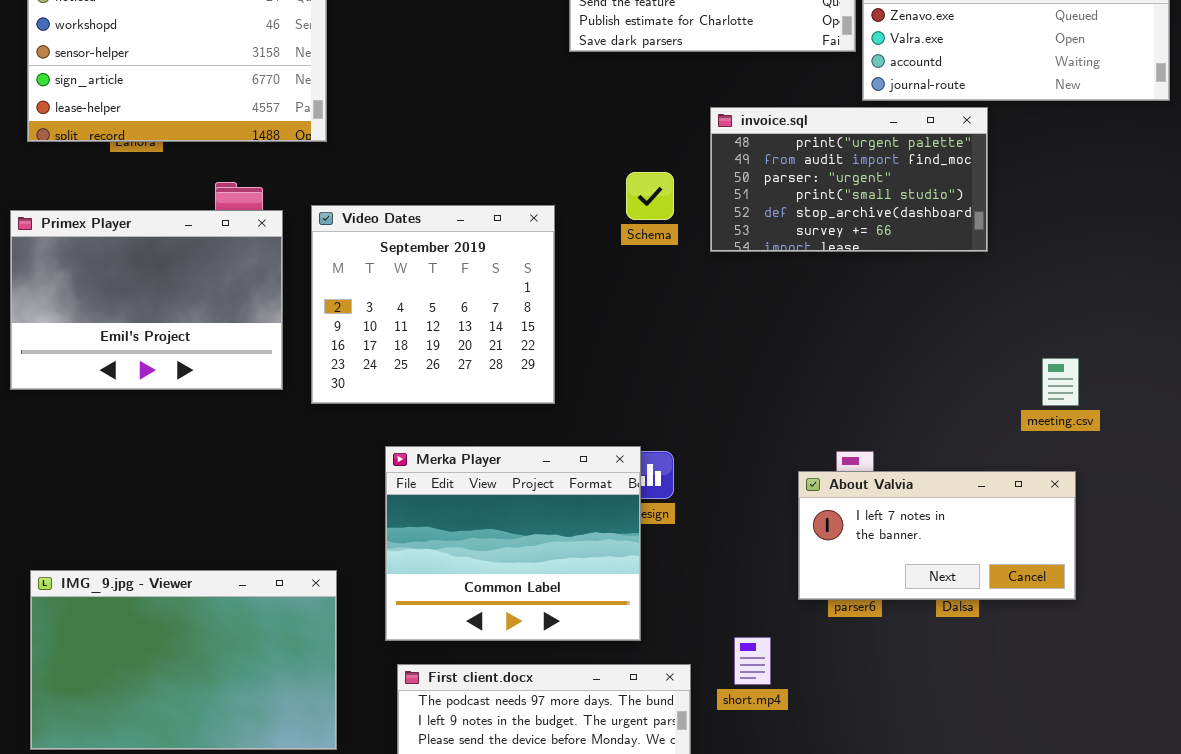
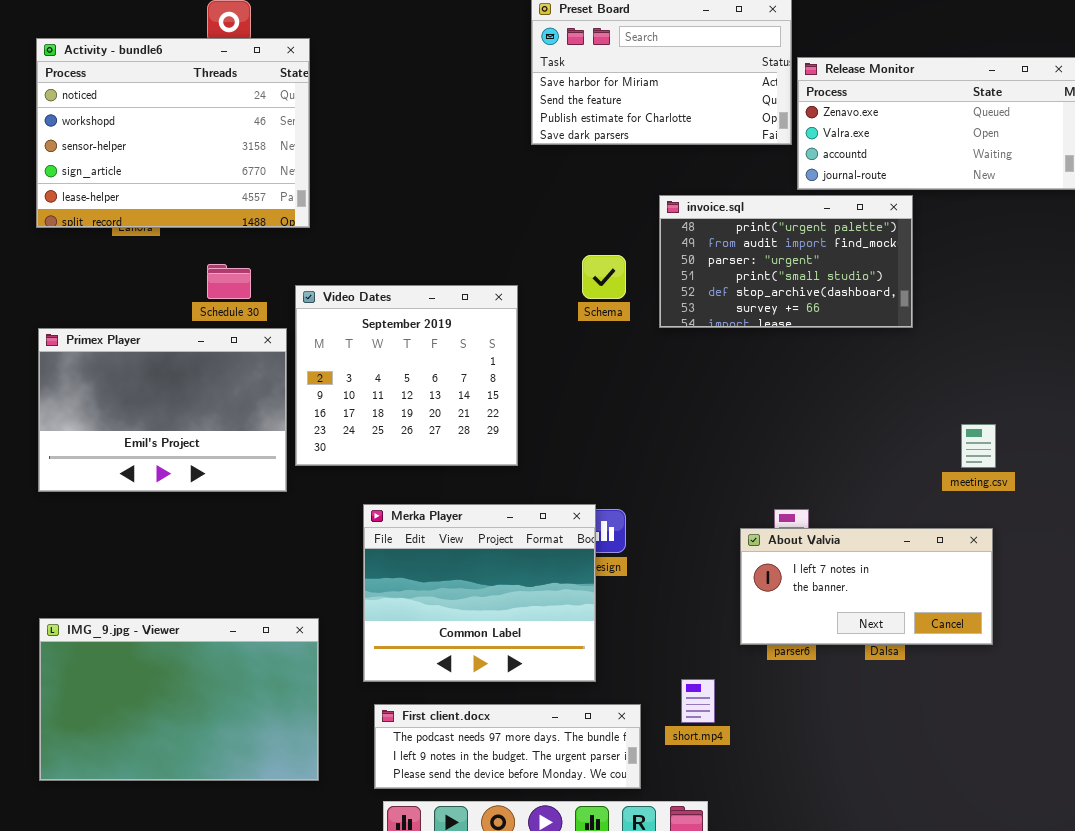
Primex Player: [10,210,283,390] -> [38,328,287,492], moved

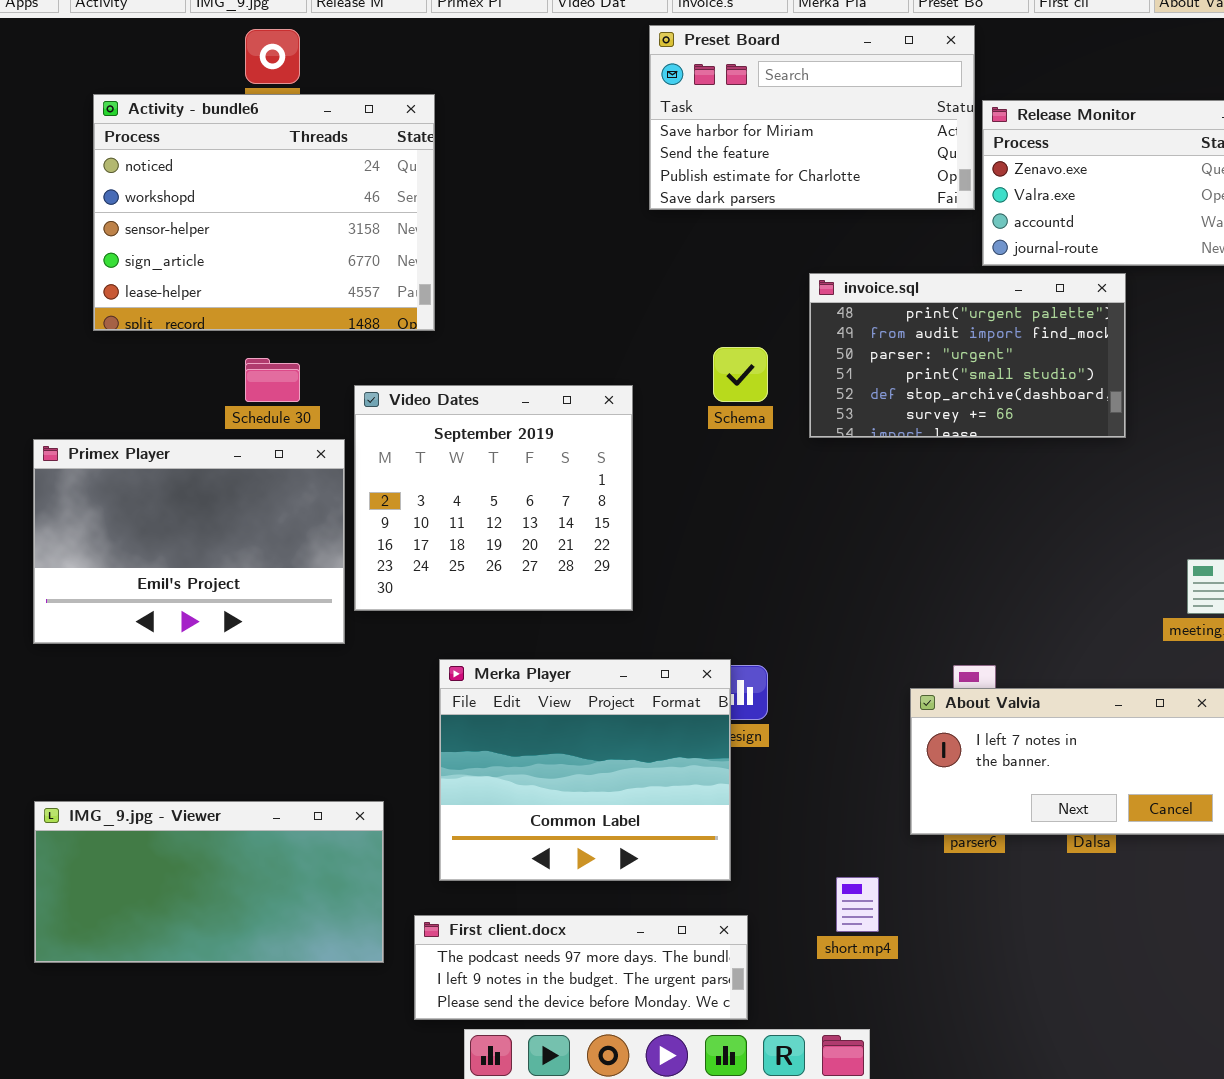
Activity - bundle6: [36,38,310,228] -> [93,94,435,331], moved
IMG_9.jpg - Viewer: [39,618,319,781] -> [34,801,384,963], resized
First client.docx: [374,704,641,789] -> [414,915,748,1020], moved

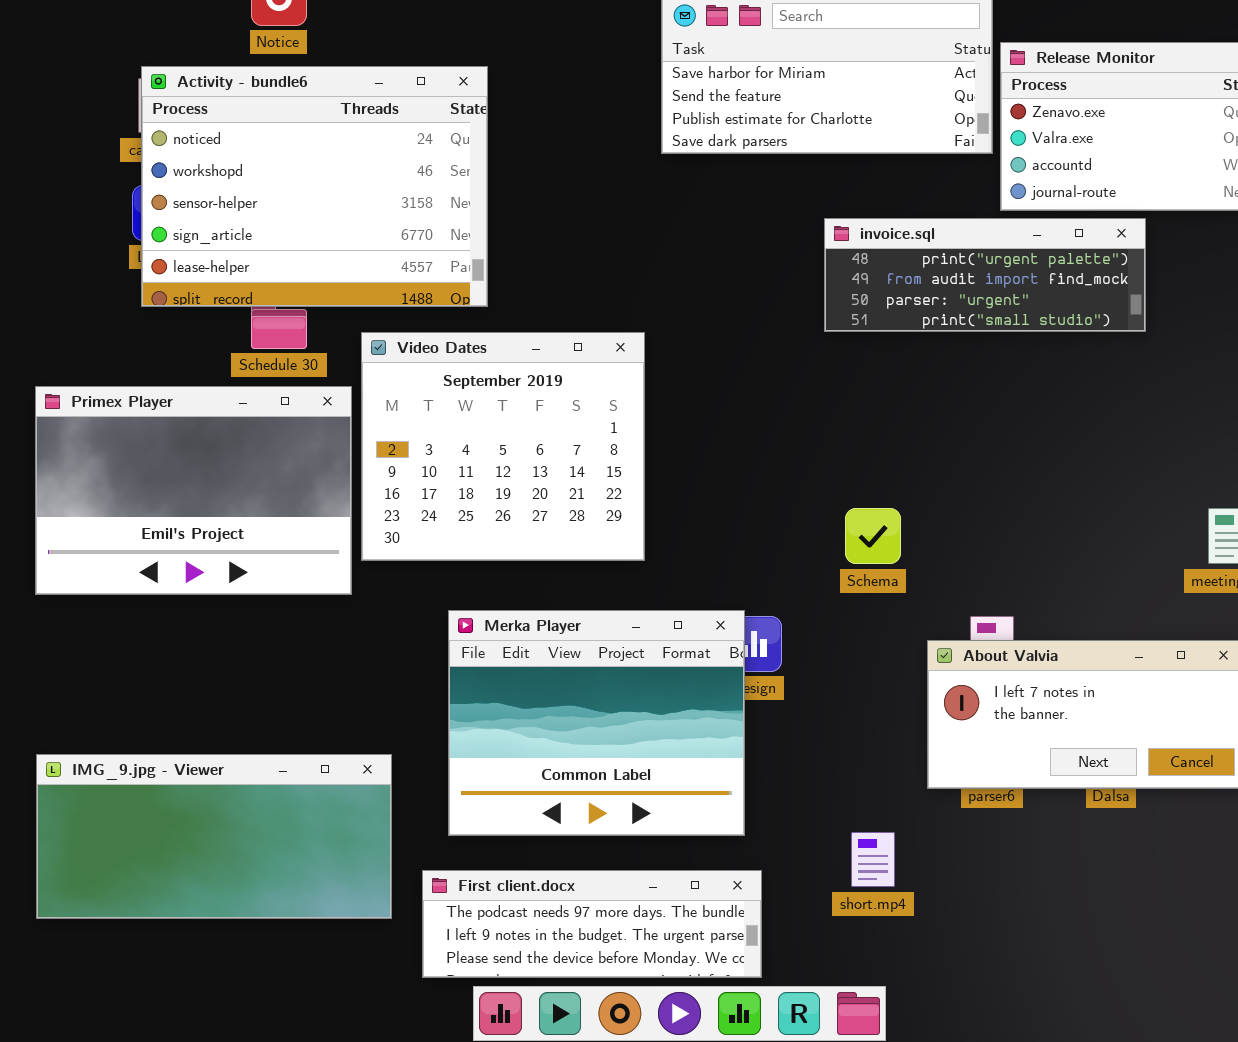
Activity - bundle6: [93,94,435,331] -> [141,66,488,307], moved
invoice.sql: [809,273,1126,438] -> [824,218,1146,332], resized
Schema: [713,347,768,402] -> [845,508,901,564], moved

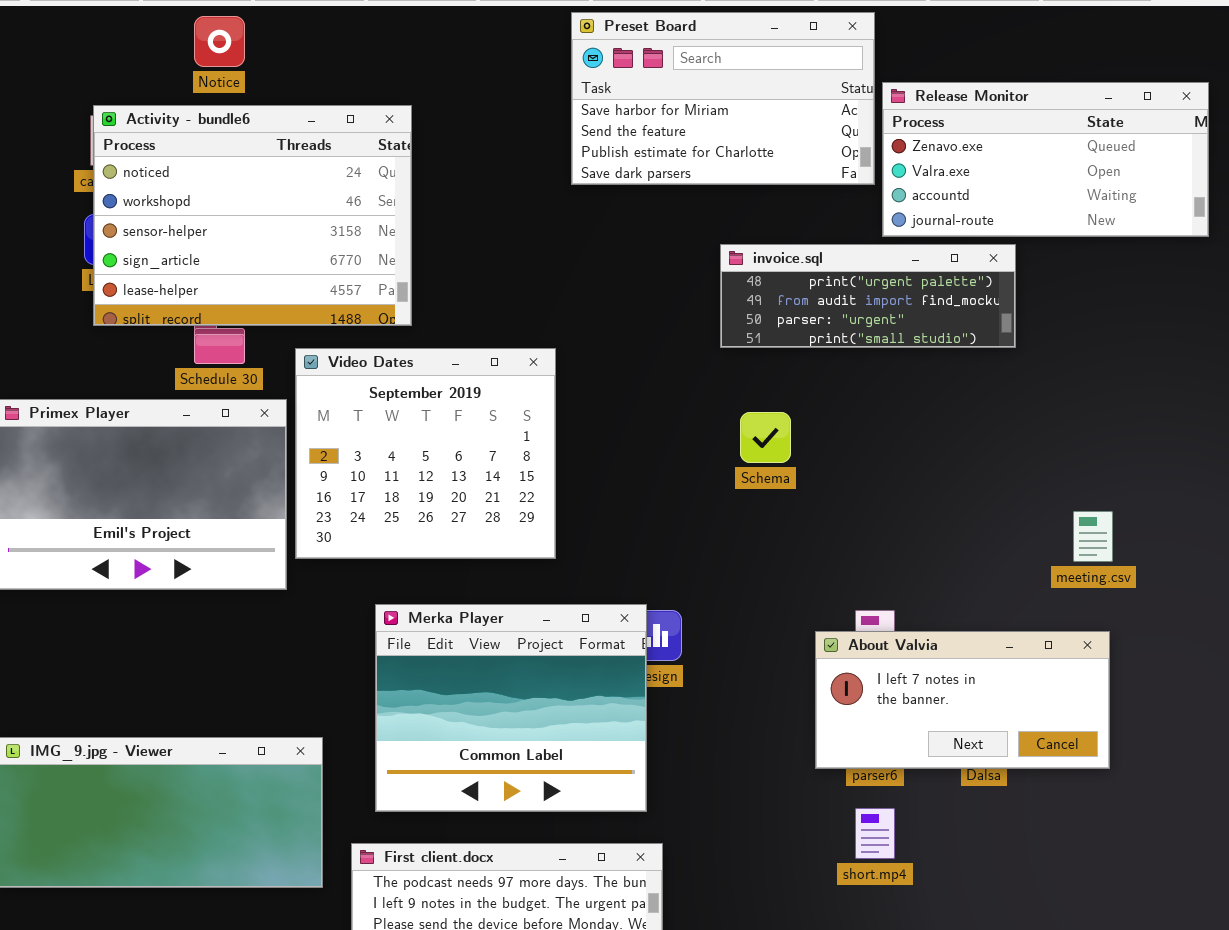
Schema: [845,508,901,564] -> [740,412,791,463], moved
short.mp4: [851,832,895,887] -> [855,808,895,859], moved

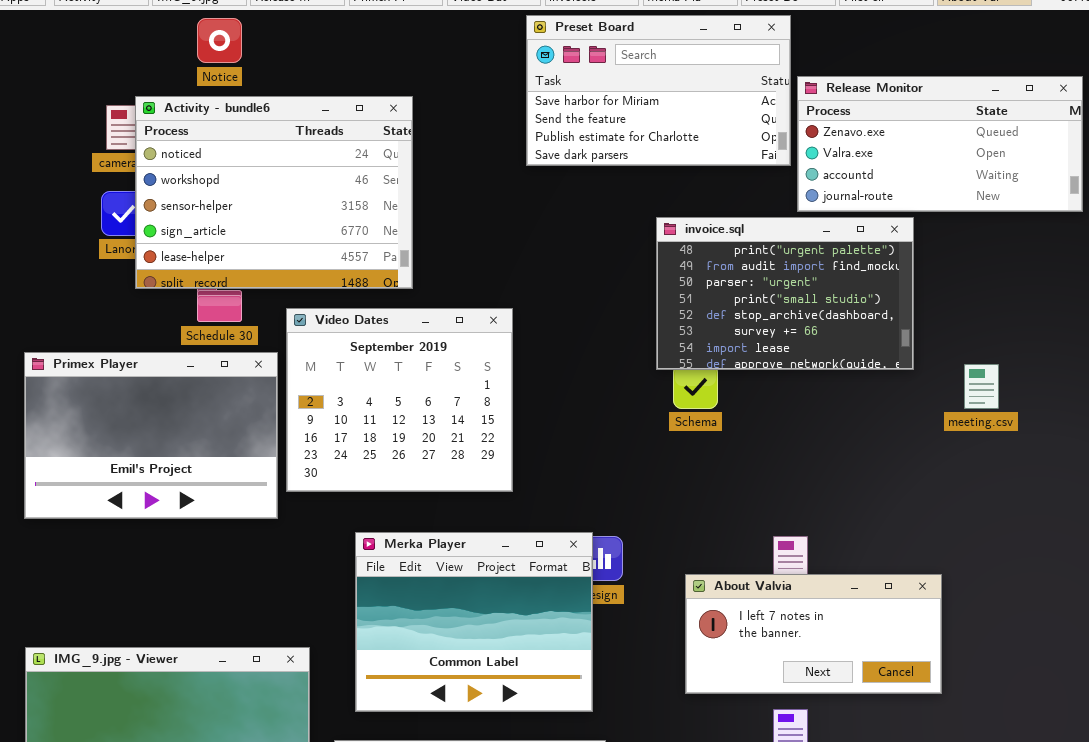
Activity - bundle6: [93,105,412,326] -> [135,96,413,289], moved
invoice.sql: [720,244,1016,348] -> [656,217,914,370], resized
meeting.csv: [1073,511,1113,562] -> [964,364,999,409], moved
About Valvia: [815,631,1110,769] -> [685,574,942,694], moved

